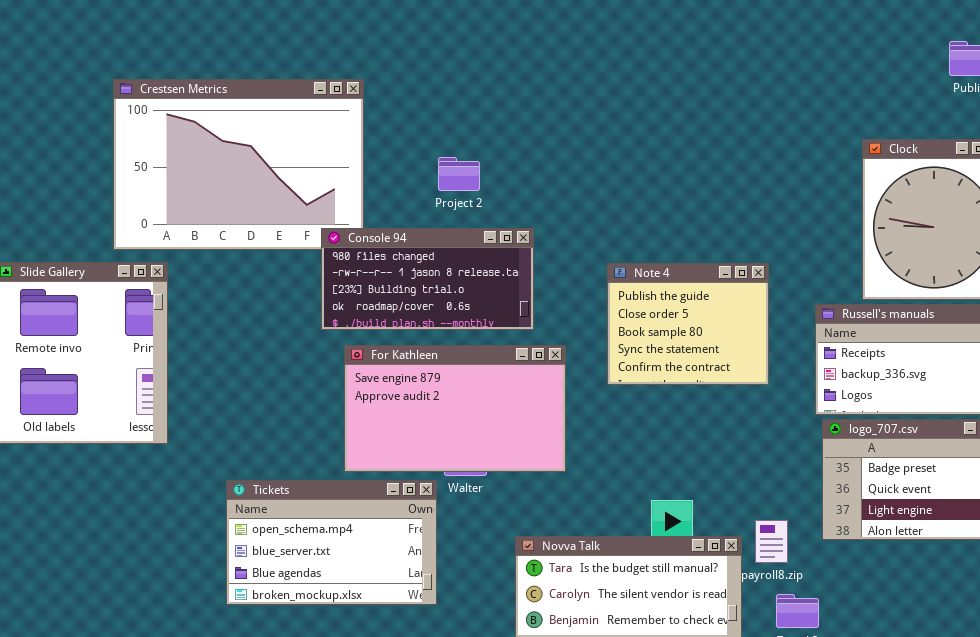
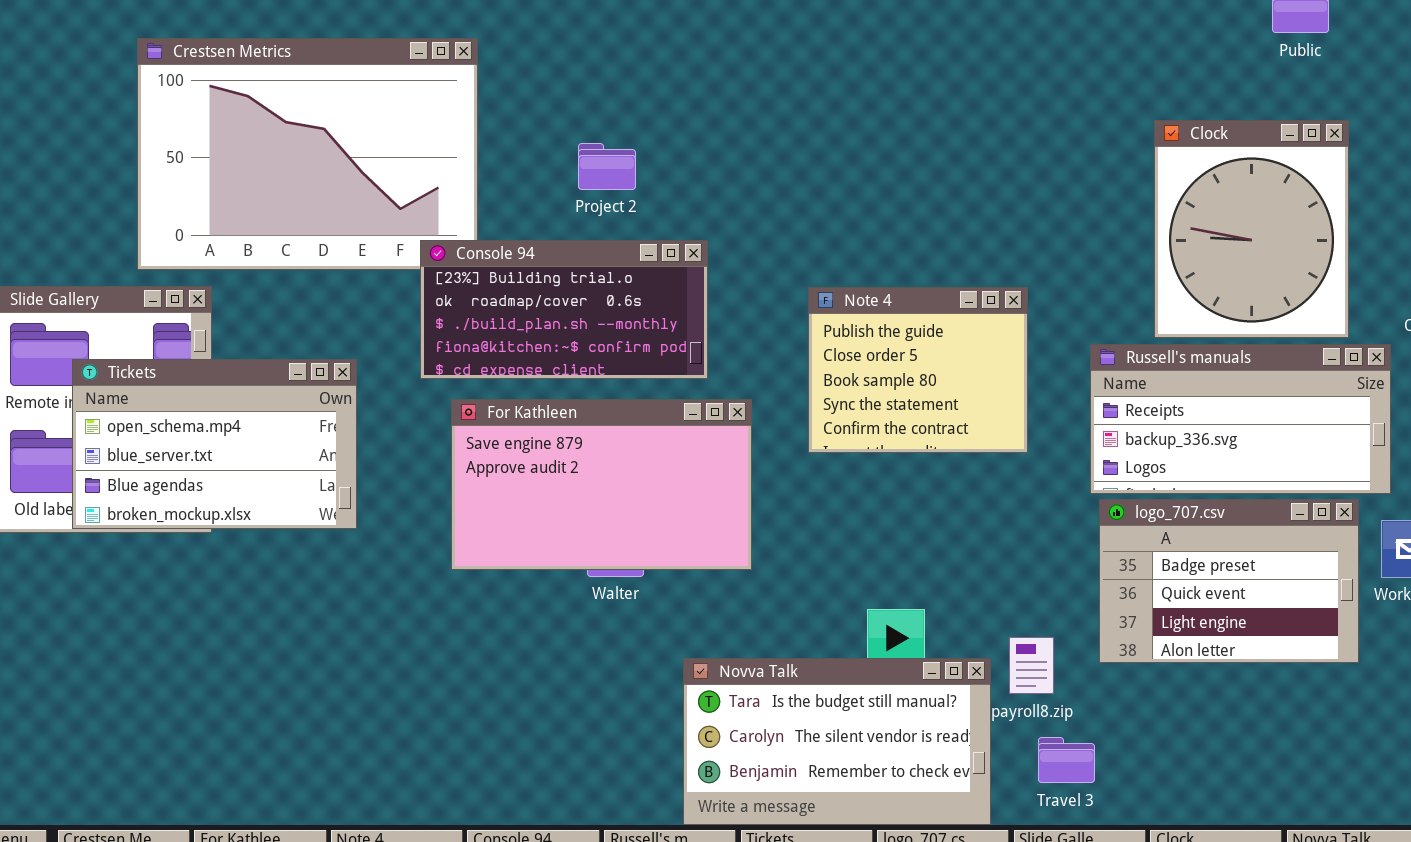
Console 94: [321,228,534,330] -> [420,240,708,379], scrolled down 2 rows
Tickets: [226,480,437,605] -> [72,359,357,529], moved

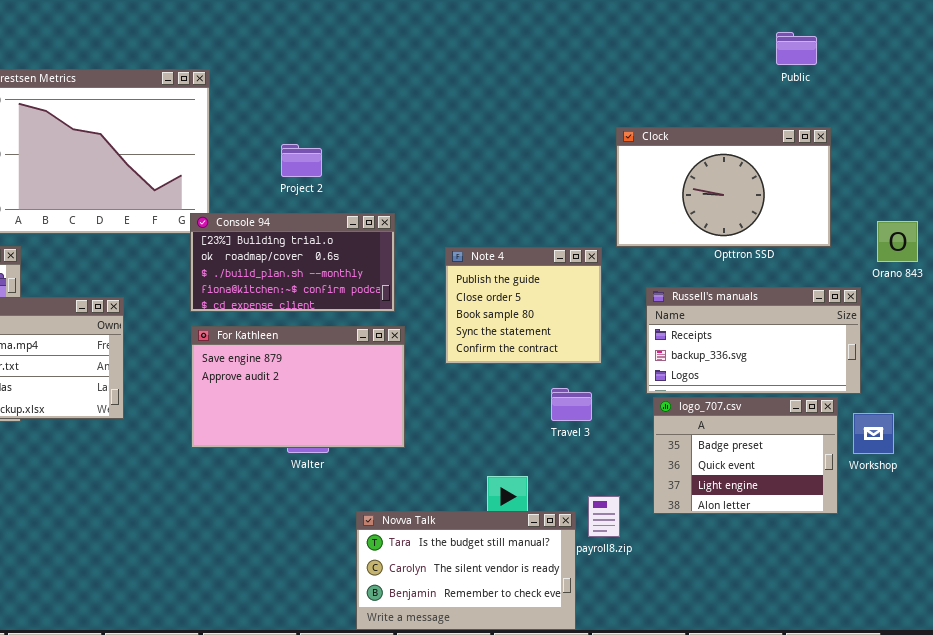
Clock: [1154,120,1349,338] -> [616,127,831,247], resized
Console 94: [420,240,708,379] -> [190,213,395,312], moved
Travel 3: [1038,737,1095,783] -> [551,388,592,421], moved

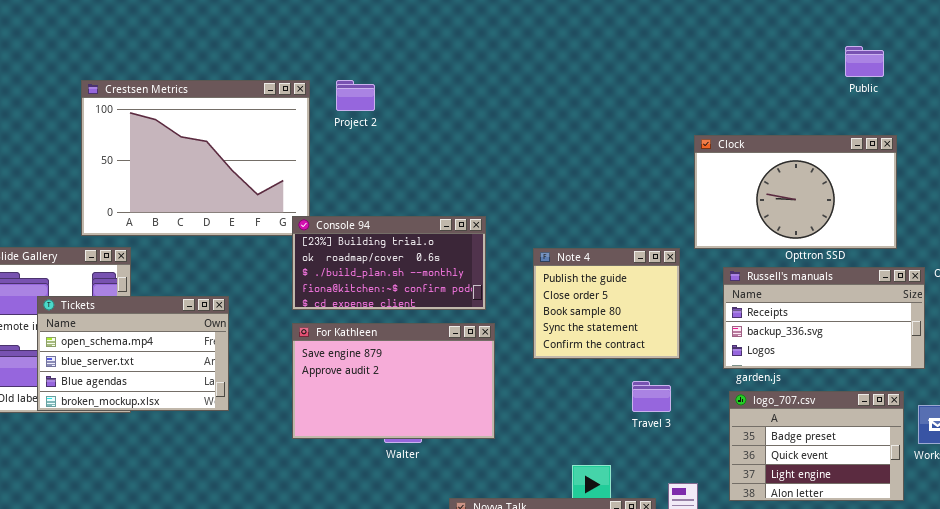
Project 2: [281,144,322,177] -> [336,80,375,111], moved
Russell's manuals: [646,287,861,394] -> [723,267,925,369], moved

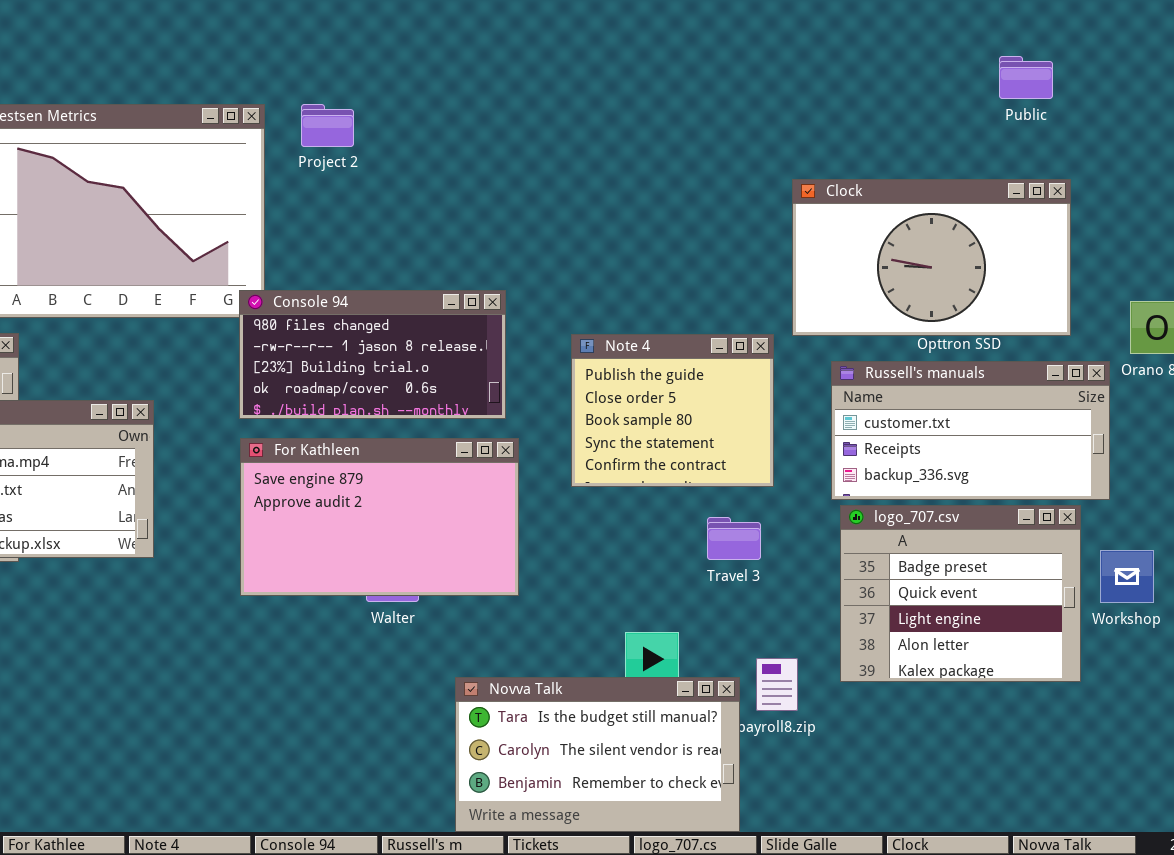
Console 94: [292,216,486,310] -> [239,290,506,419], scrolled up 2 rows
Russell's manuals: [723,267,925,369] -> [831,361,1110,500], scrolled up 1 row
logo_707.csv: [729,391,904,501] -> [840,505,1081,682], resized

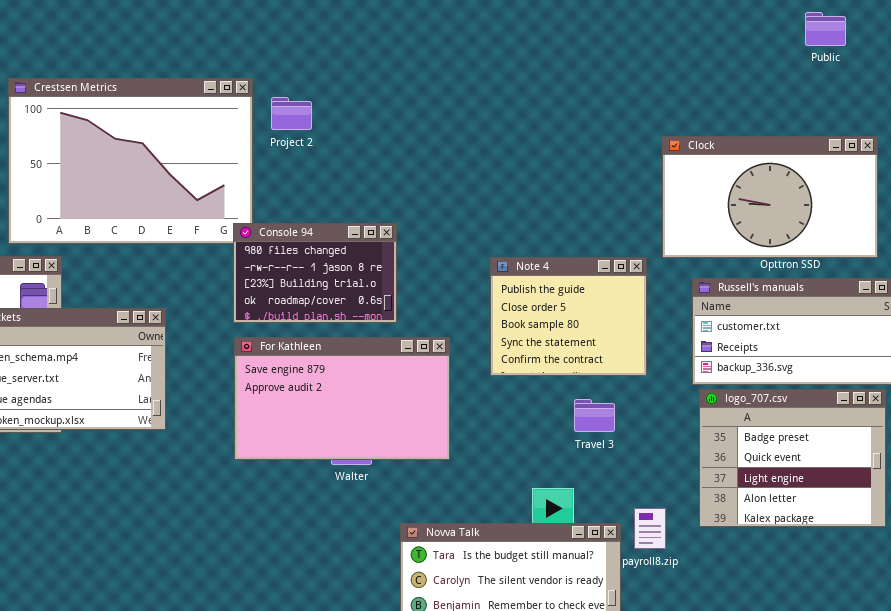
Public: [999,56,1053,99] -> [805,12,846,46], moved
Project 2: [301,104,354,147] -> [271,97,312,130], moved
Console 94: [239,290,506,419] -> [233,223,397,323], resized
Travel 3: [707,517,761,560] -> [574,399,615,432], moved

